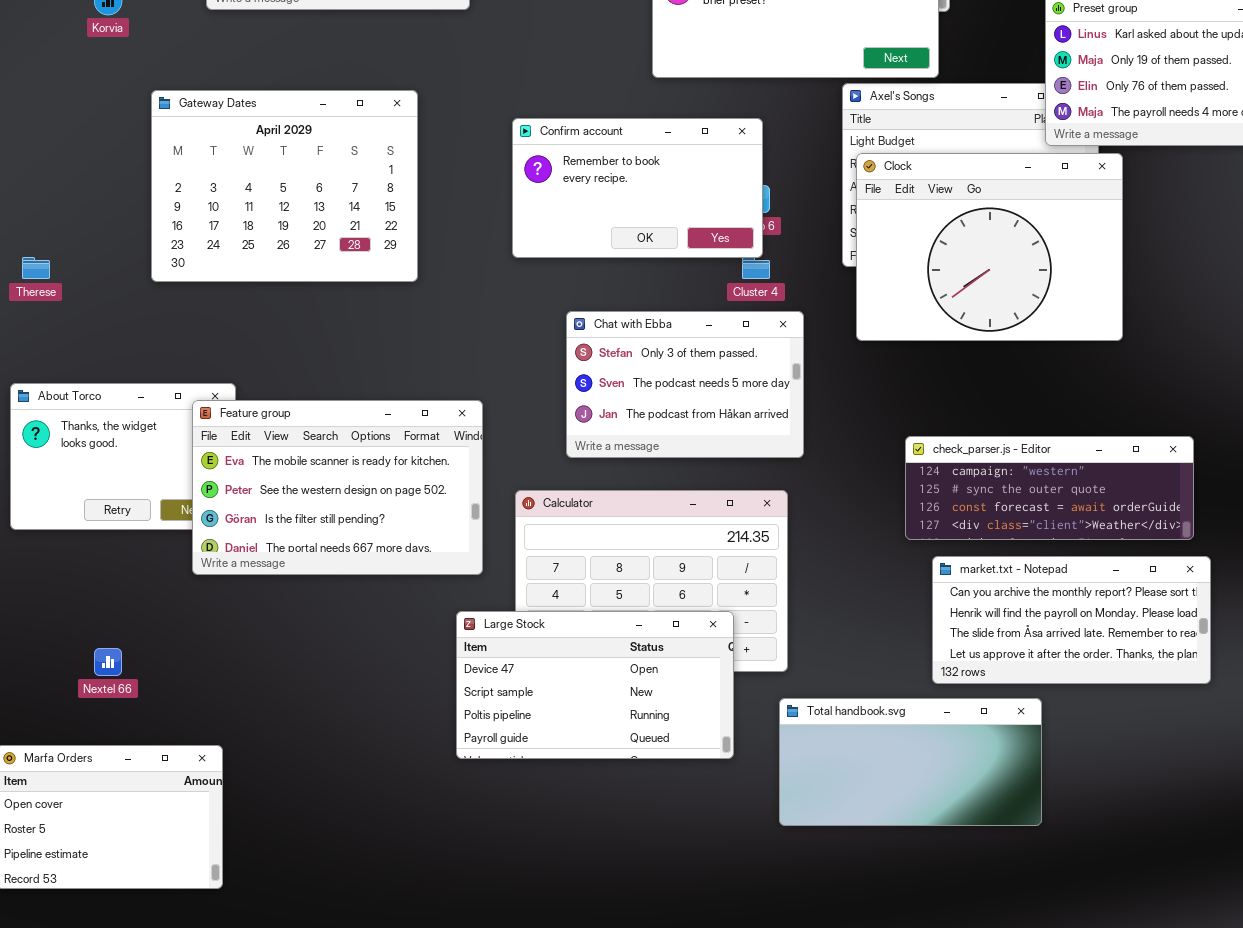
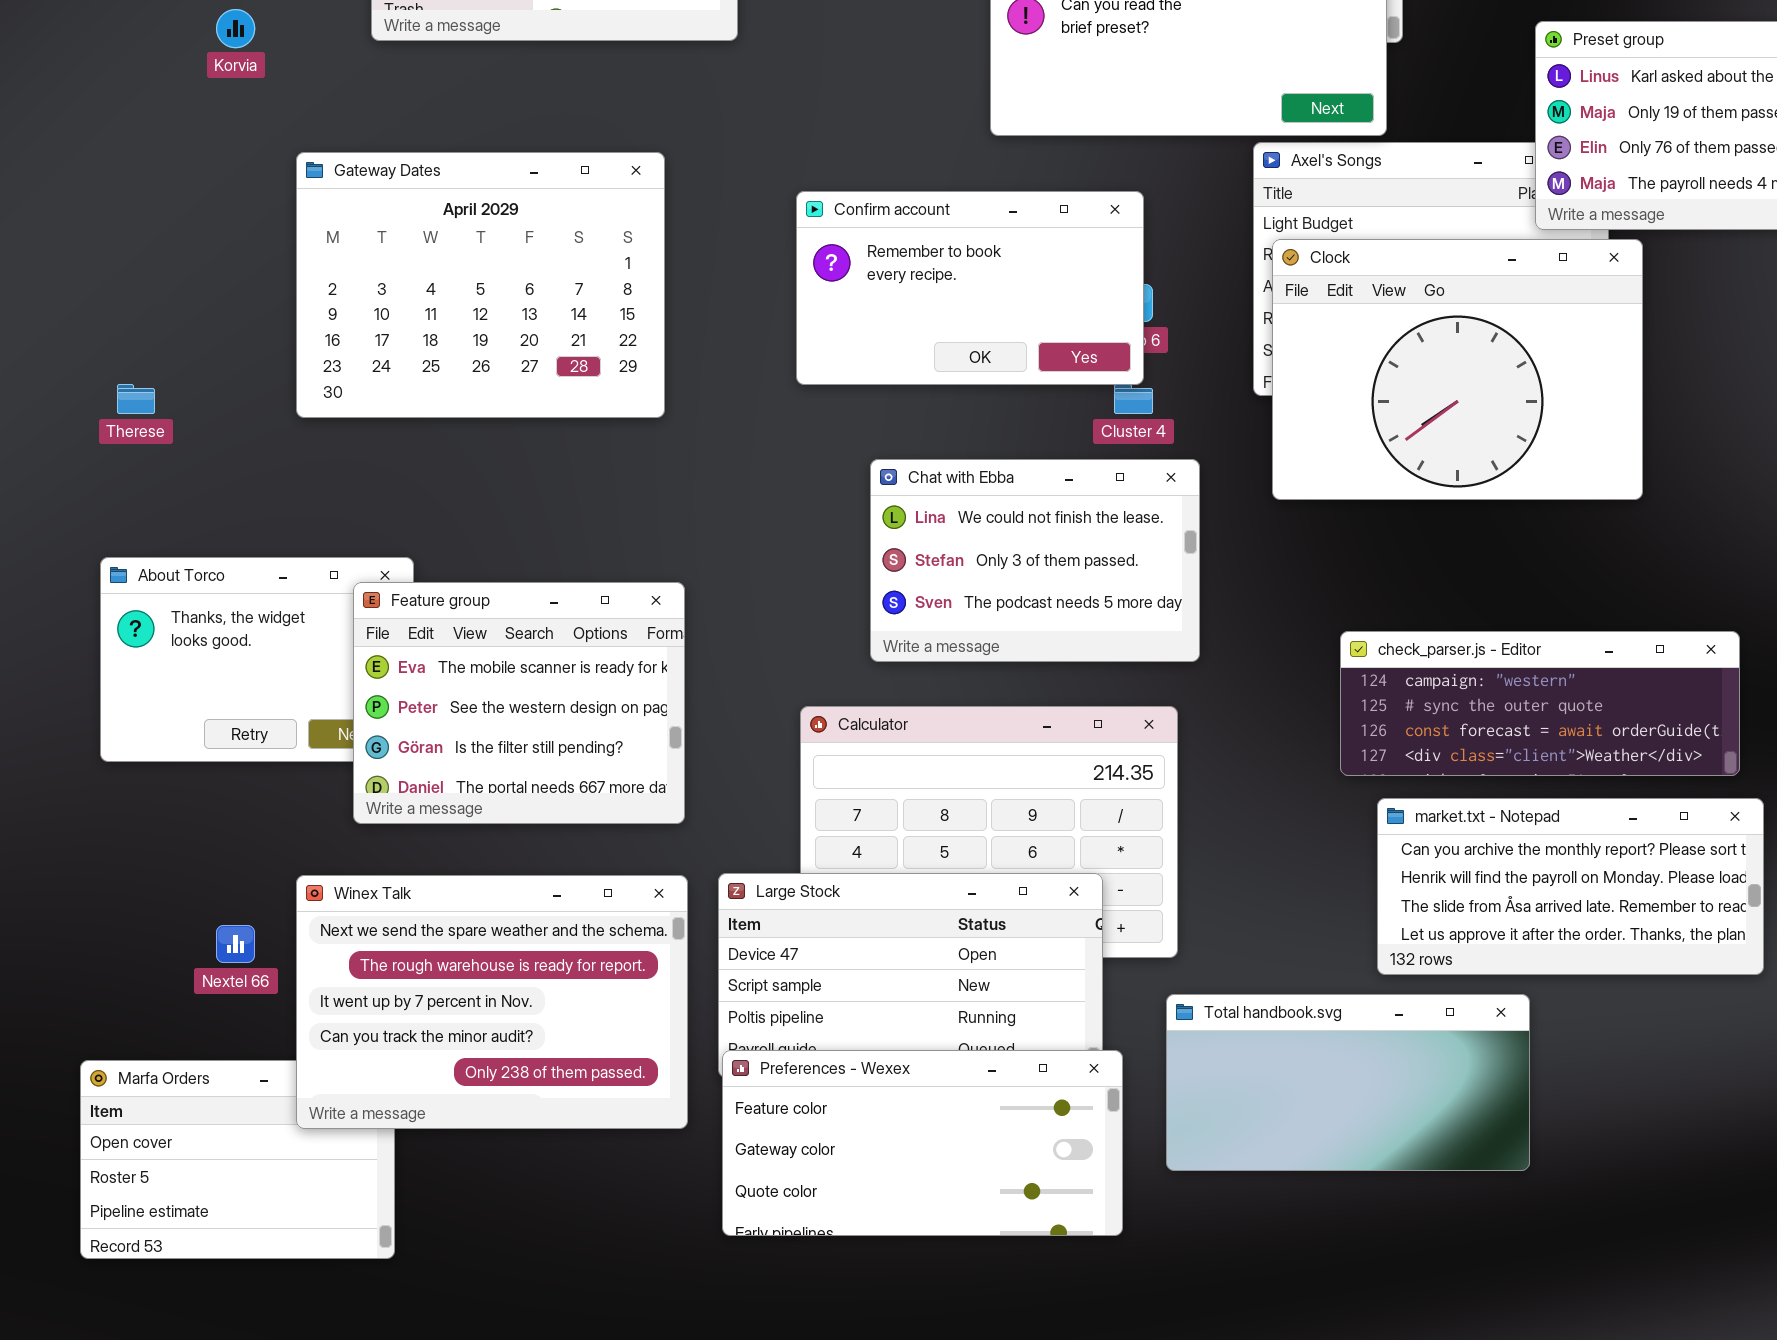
Chat with Ebba: [566,311,804,458] -> [870,459,1200,662], scrolled up 1 row
Feature group: [192,400,483,575] -> [353,582,685,824], resized
Winex Talk: none -> [296,875,688,1129], opened
Preferences - Wexex: none -> [722,1050,1123,1236], opened

